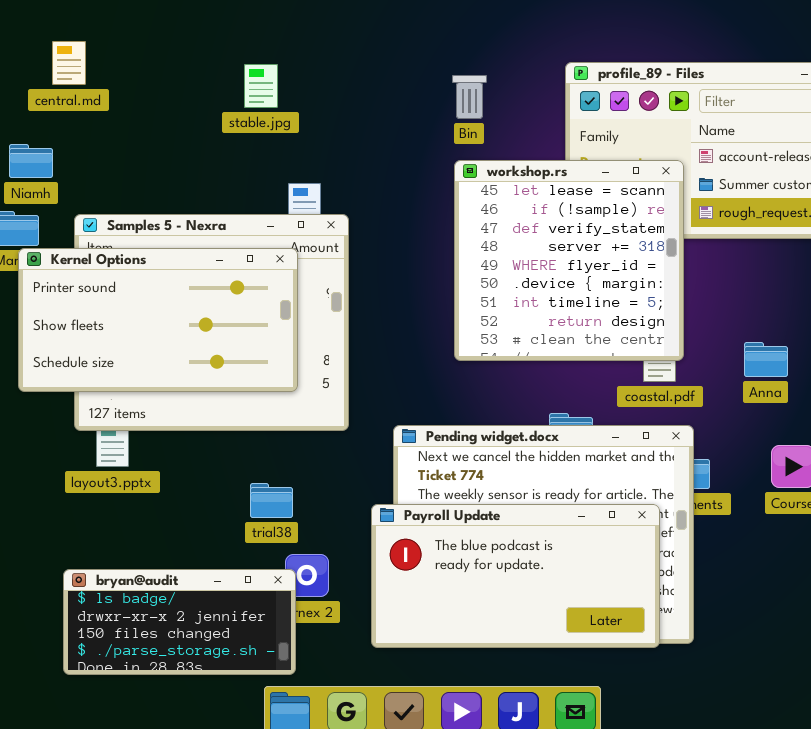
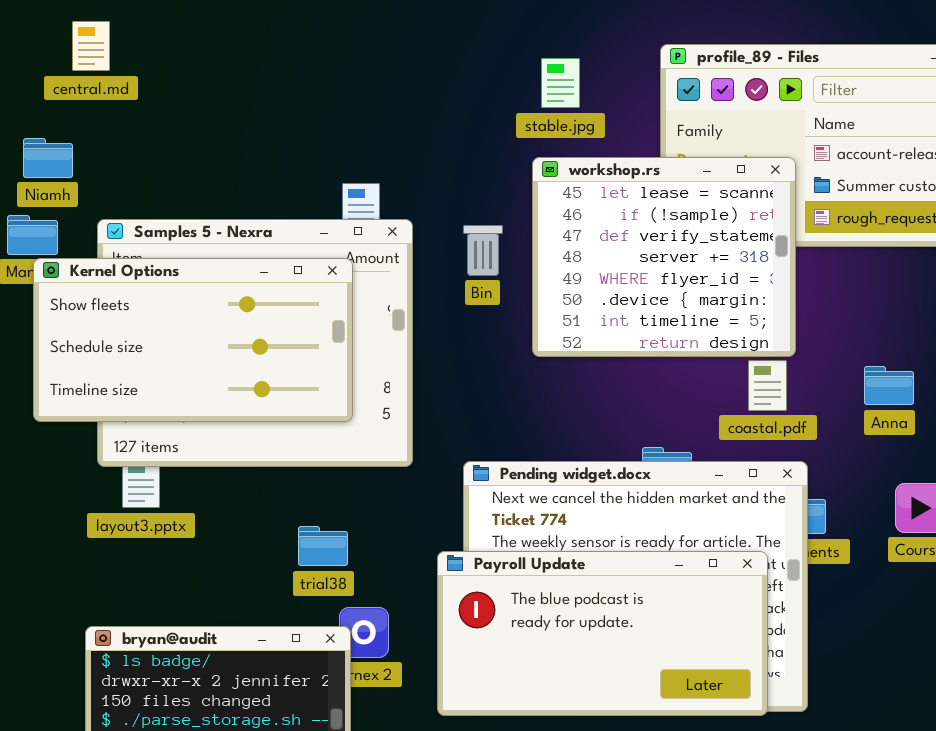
stable.jpg: [244,64,278,108] -> [541,58,580,108], moved
Bin: [452,75,487,119] -> [463,225,503,276], moved
workshop.rs: [454,160,684,361] -> [532,157,796,357], resized
Kernel Options: [18,248,298,392] -> [33,258,353,422], scrolled down 1 row

